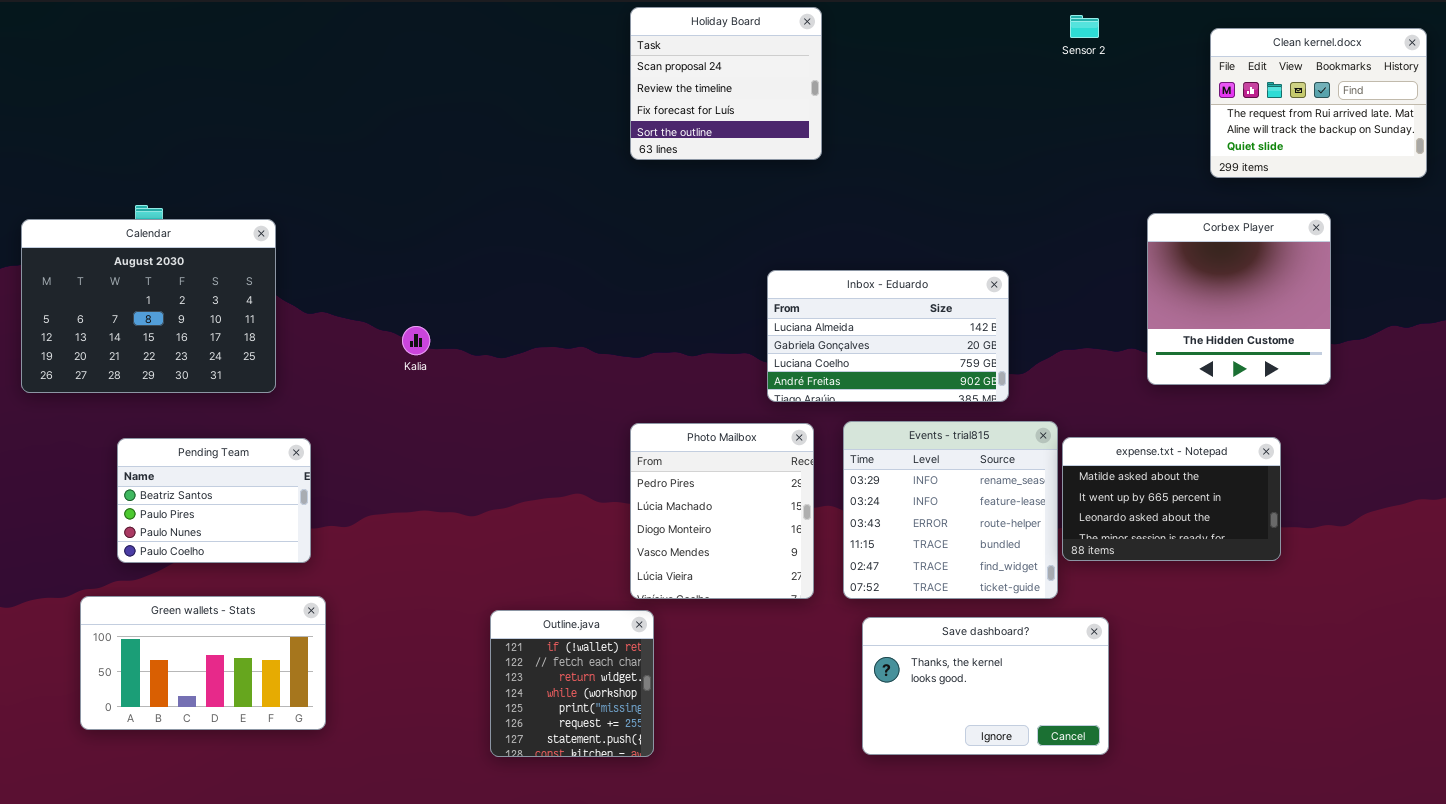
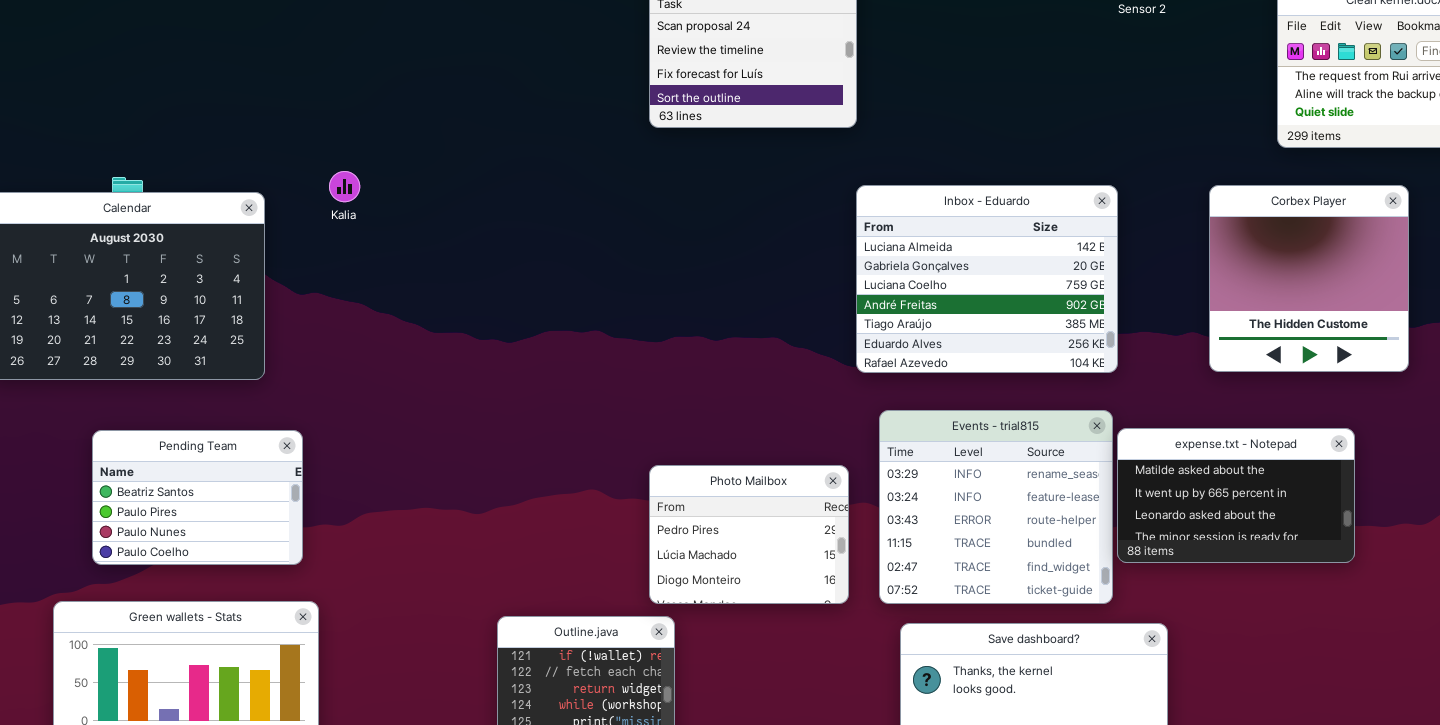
Inbox - Eduardo: [767,270,1009,402] -> [856,185,1118,373], moved, resized
Kalia: [402,326,430,355] -> [329,171,360,202], moved
Photo Mailbox: [630,423,814,599] -> [649,465,849,604], resized

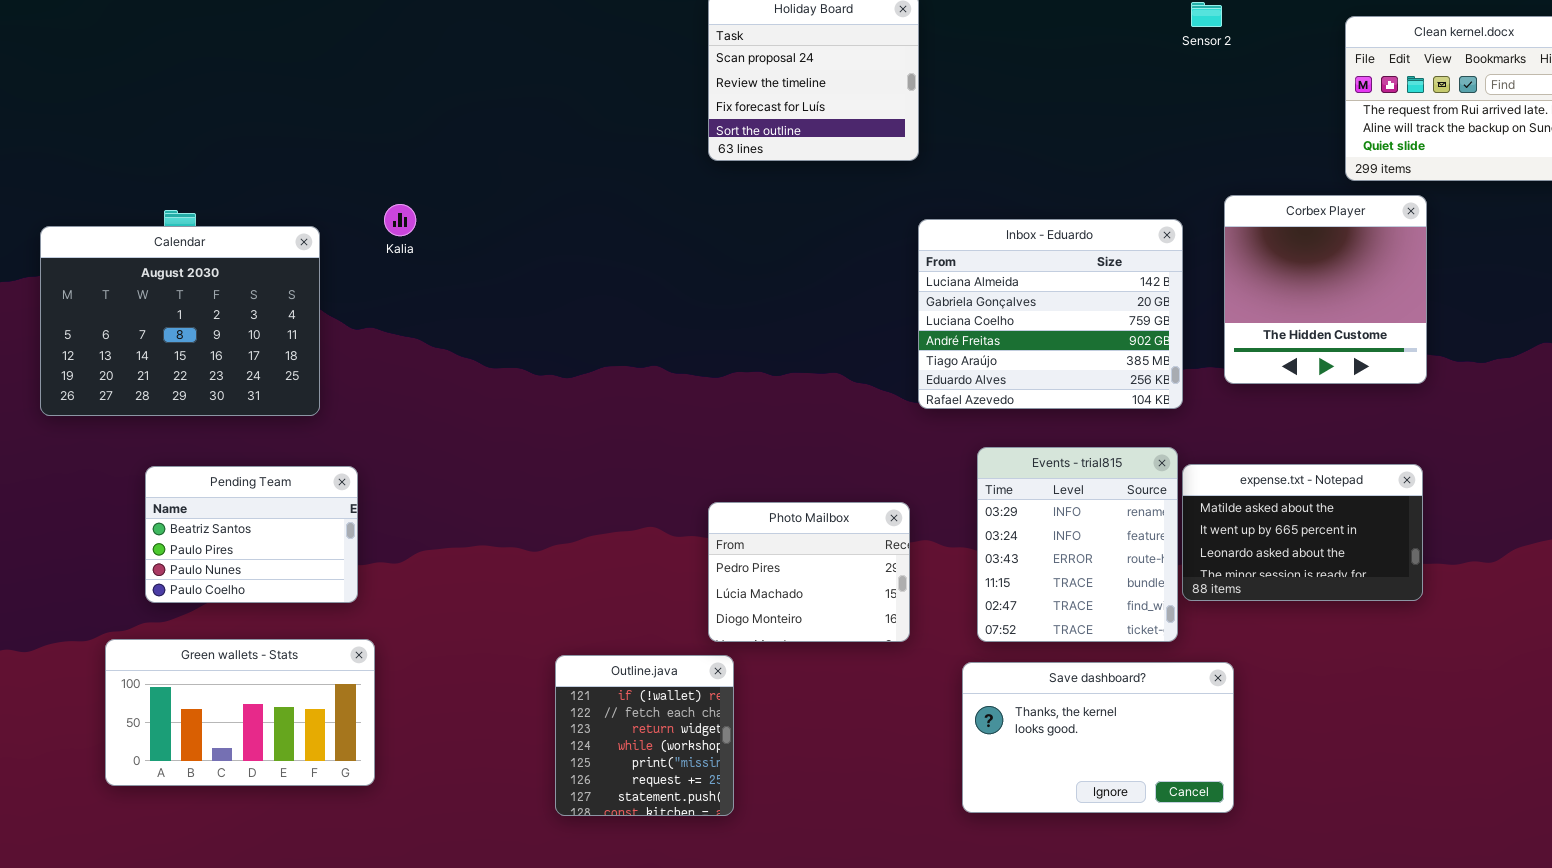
Corbex Player: [1209,185,1409,372] -> [1224,195,1427,384], moved
Events - trial815: [879,410,1113,604] -> [977,447,1178,642], resized

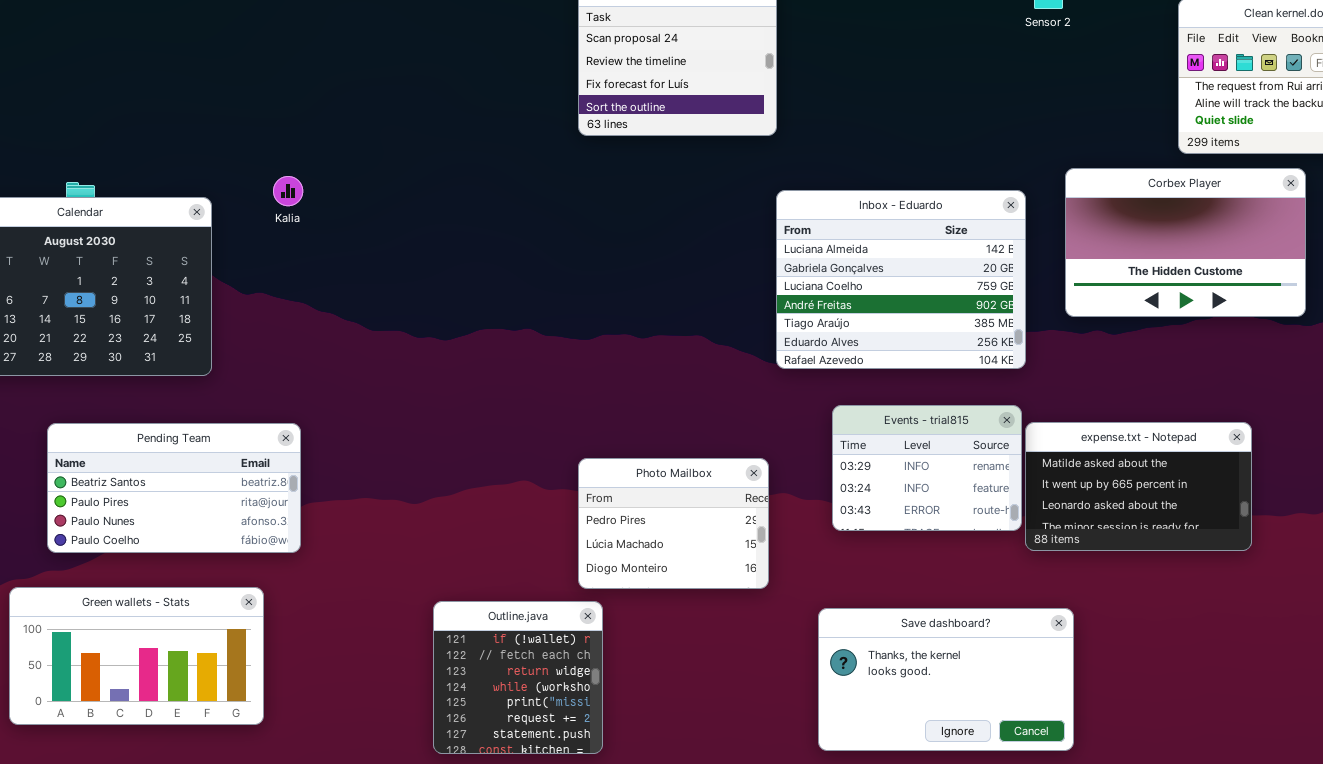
Corbex Player: [1224,195,1427,384] -> [1065,168,1306,317], resized
Events - trial815: [977,447,1178,642] -> [832,405,1022,531], resized
Pending Team: [145,466,358,603] -> [47,423,301,553], resized

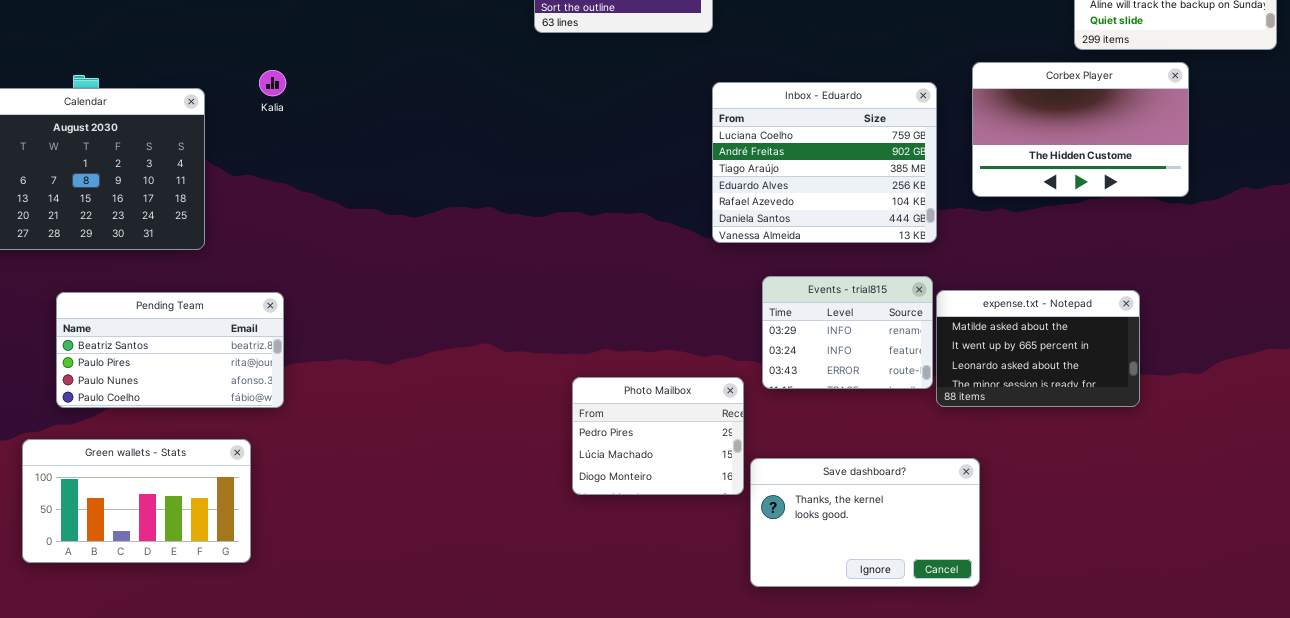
Inbox - Eduardo: [776,190,1026,369] -> [712,82,937,243], scrolled down 2 rows
Photo Mailbox: [578,458,769,589] -> [572,377,744,495], moved
Outline.java: [433,601,603,754] -> none, closed

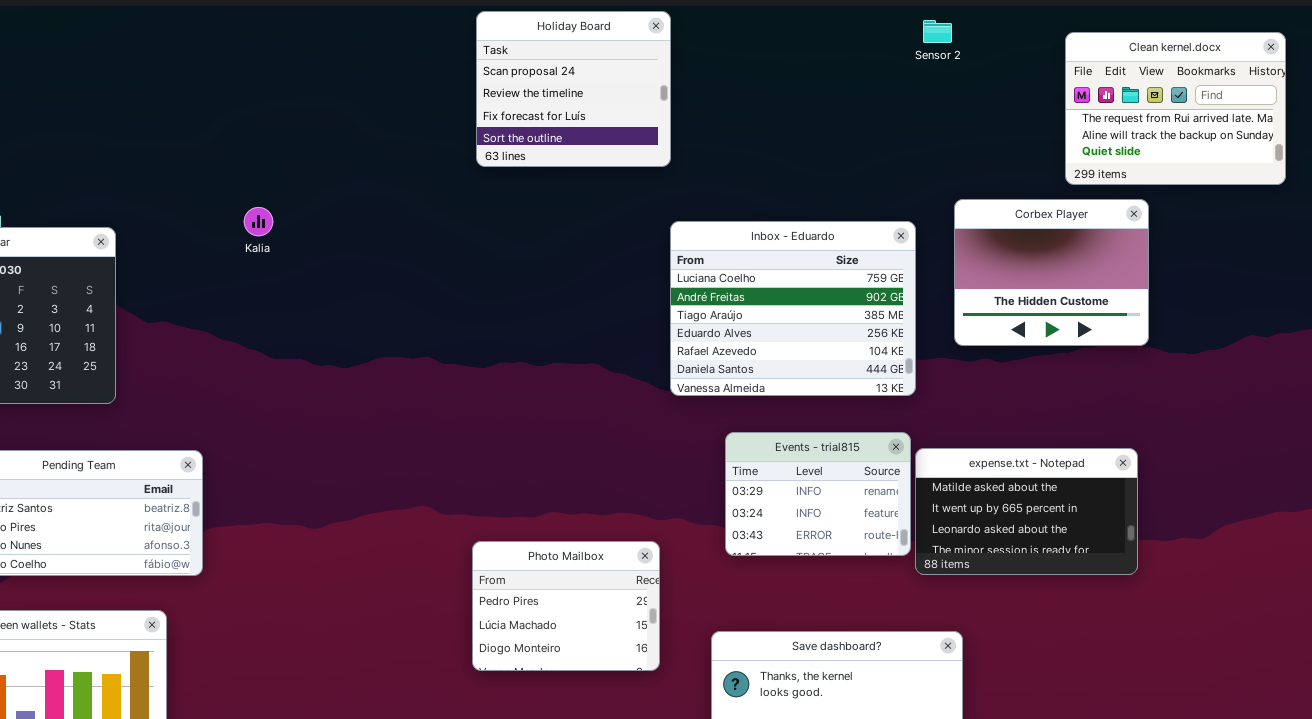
Corbex Player: [972,62,1189,197] -> [954,199,1149,346], resized
Kalia: [259,70,286,96] -> [244,207,273,236], moved
Photo Mailbox: [572,377,744,495] -> [472,541,660,671], moved

